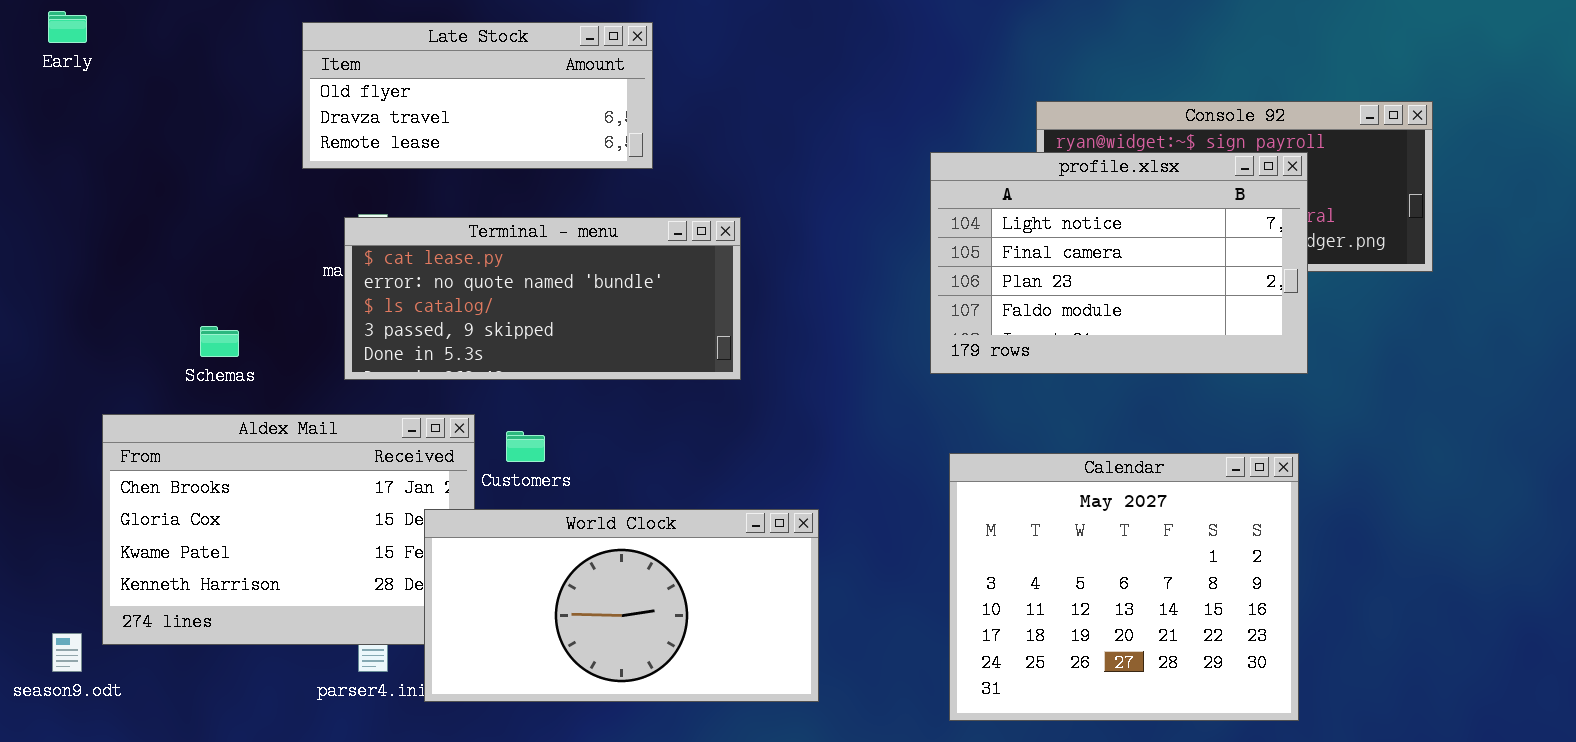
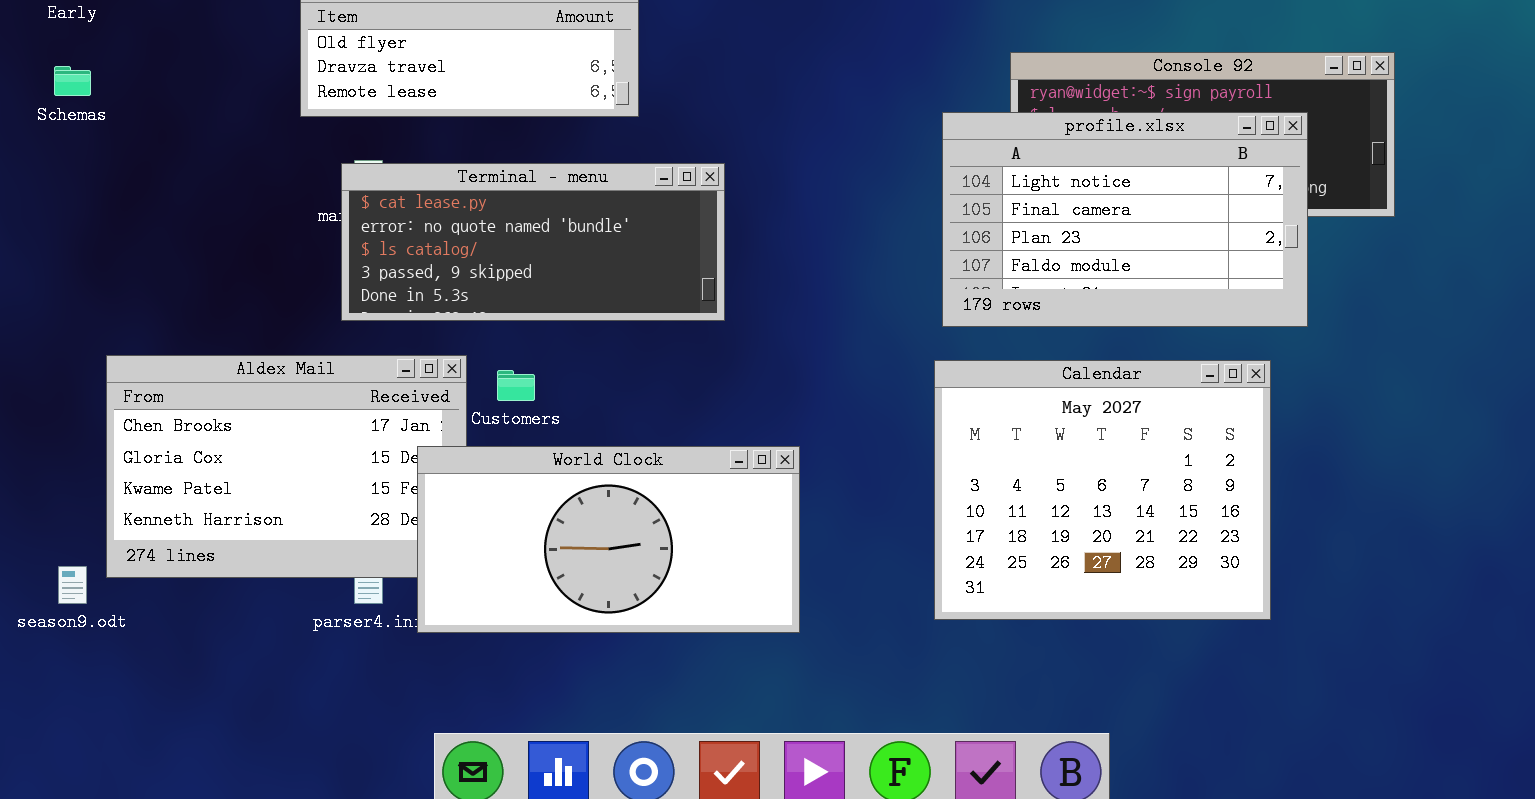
profile.xlsx: [930,152,1308,374] -> [942,112,1308,327], moved
Schemas: [200,326,239,357] -> [54,66,91,96], moved
Calendar: [949,453,1299,721] -> [934,360,1271,620], moved

